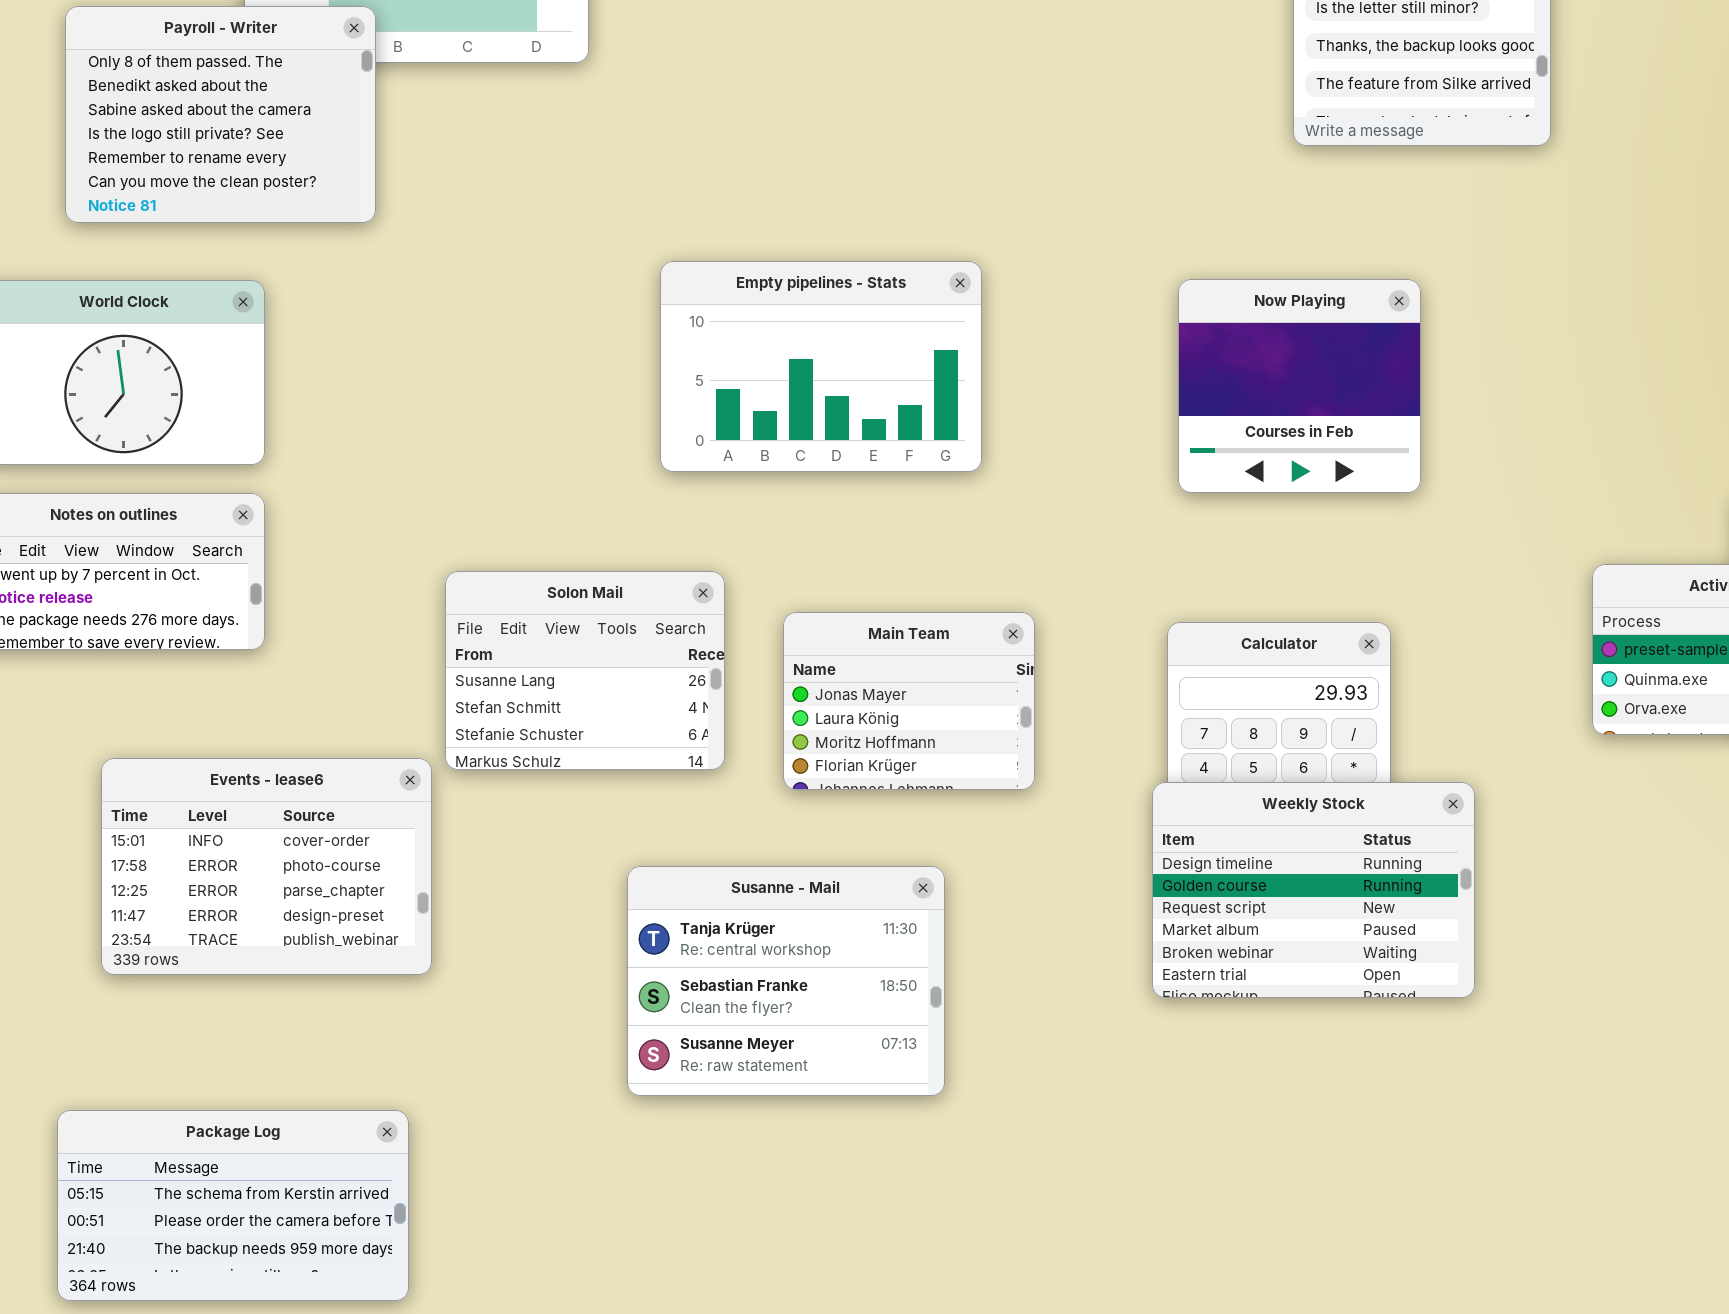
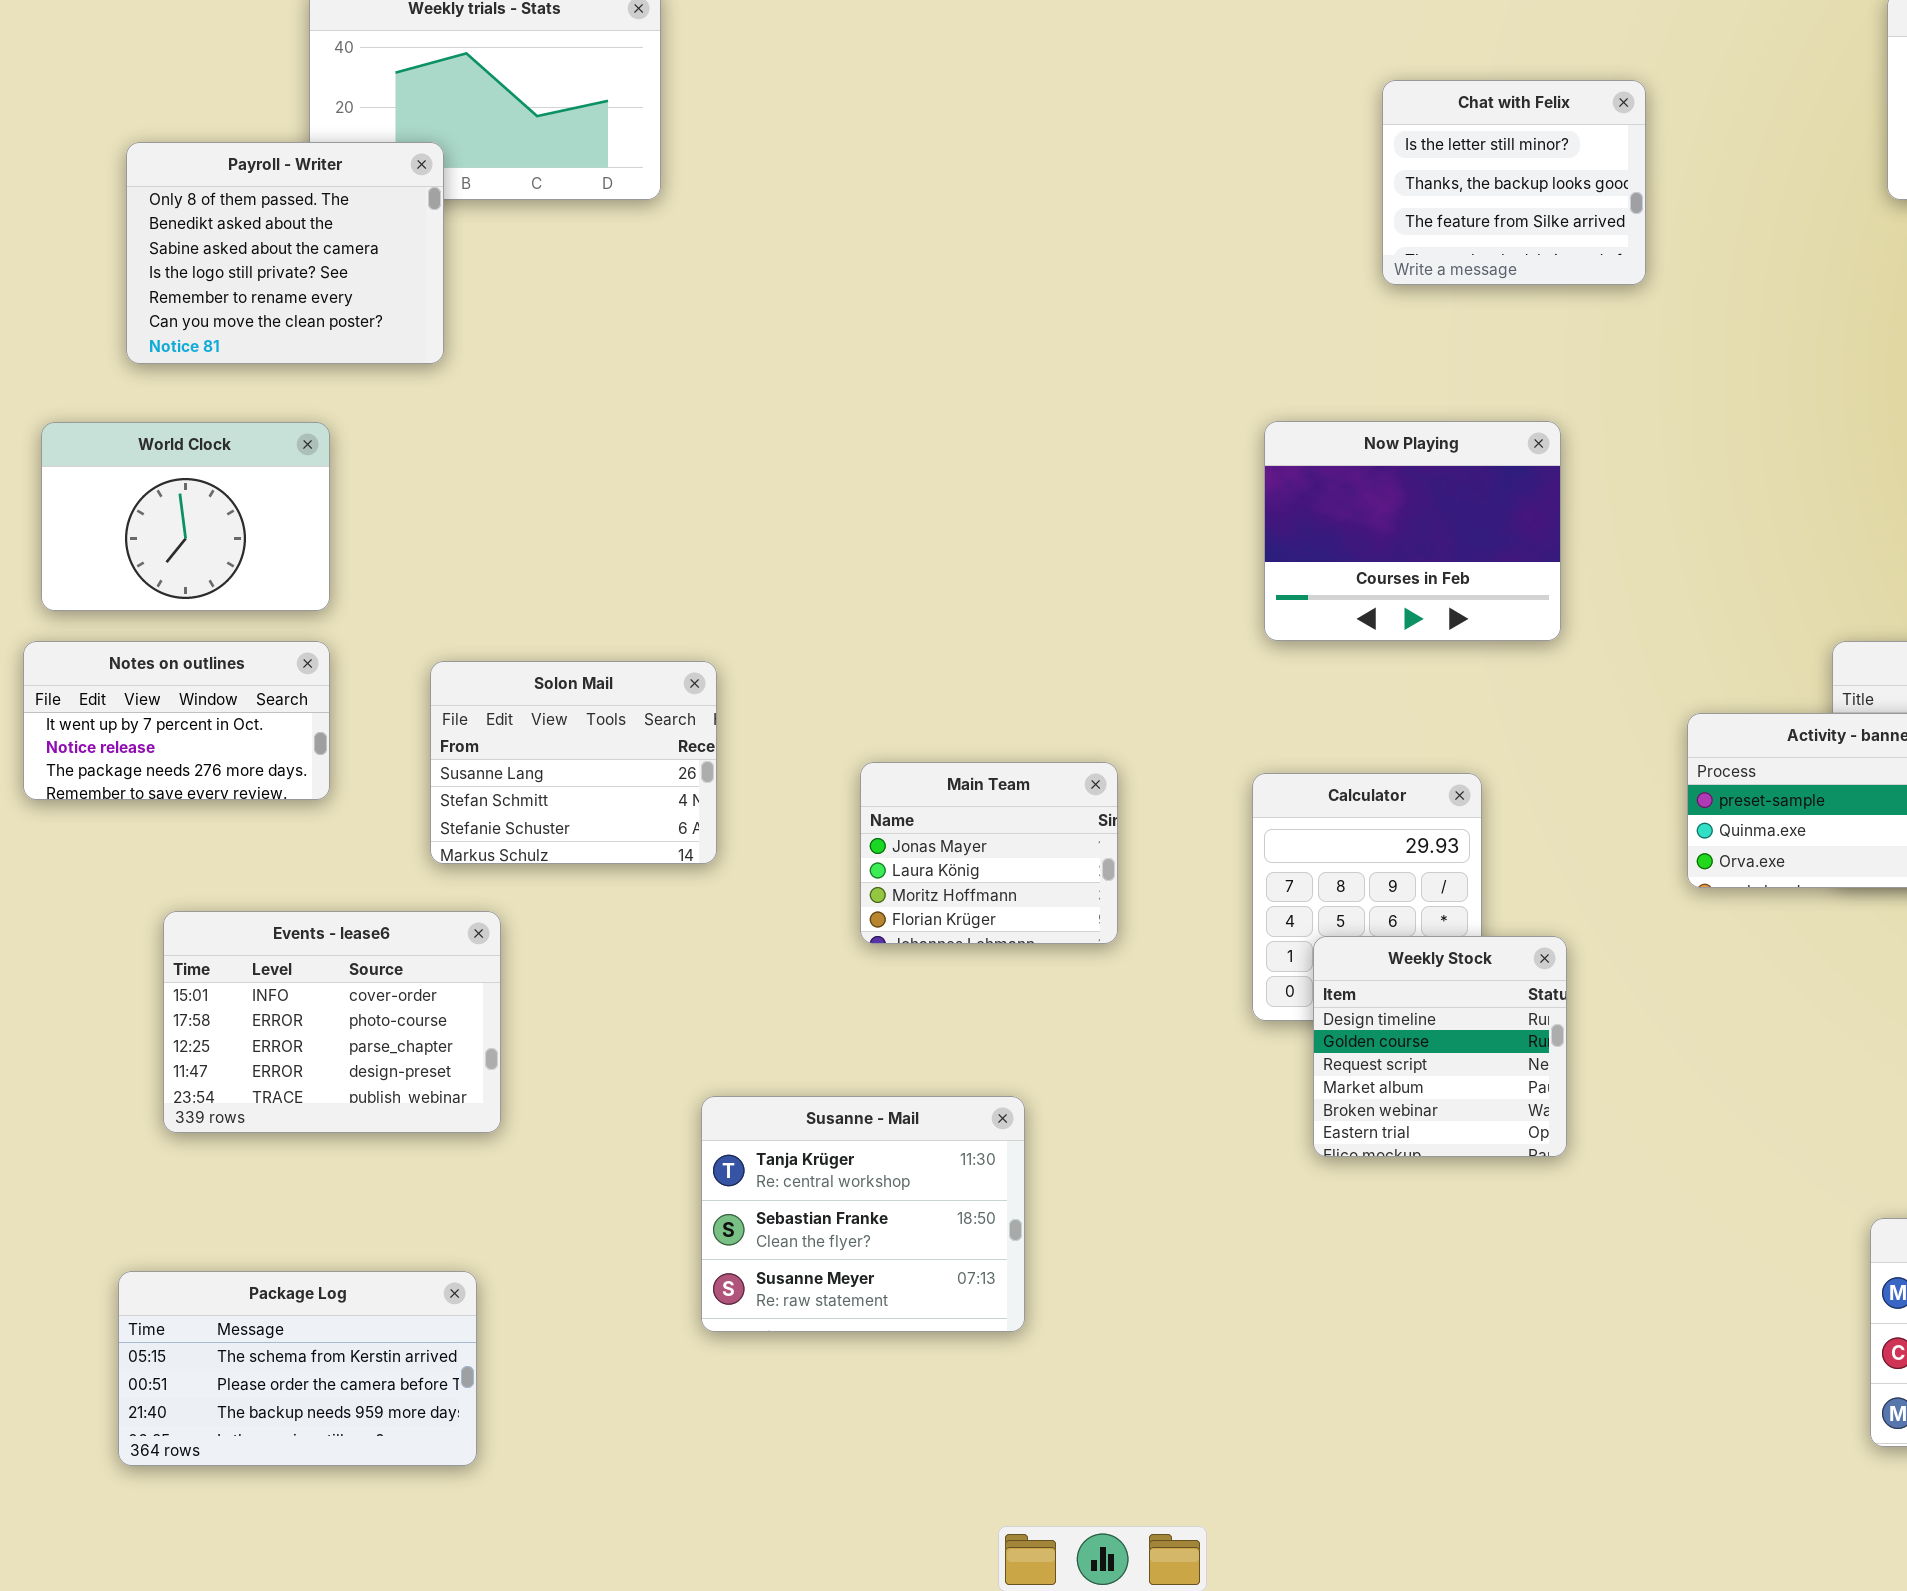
Empty pipelines - Stats: [660,261,982,472] -> none, closed
Now Playing: [1178,279,1421,493] -> [1264,421,1561,641], resized
Solon Mail: [445,571,725,770] -> [430,661,717,864], moved
Weekly Stock: [1152,782,1475,998] -> [1313,936,1567,1157], resized
Susanne - Mail: [627,866,945,1096] -> [701,1096,1025,1332], moved

